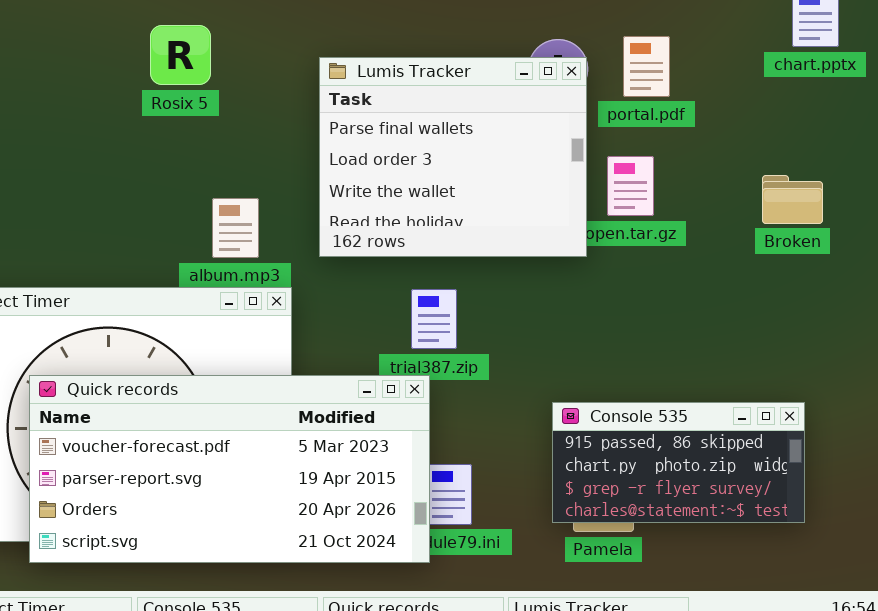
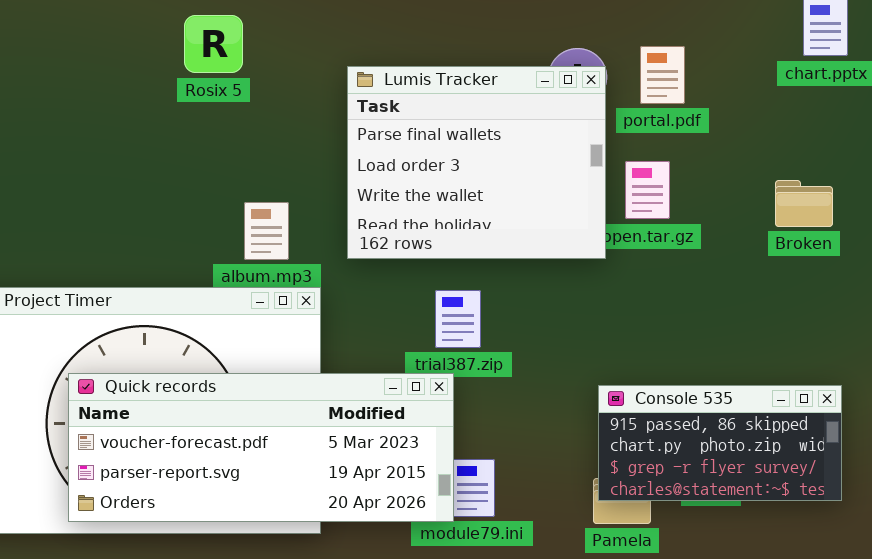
Rosix 5: [150,25,211,85] -> [184,15,243,73], moved
Quick records: [29,375,430,563] -> [68,373,454,522], resized
Console 535: [552,402,805,523] -> [598,385,842,501], moved

